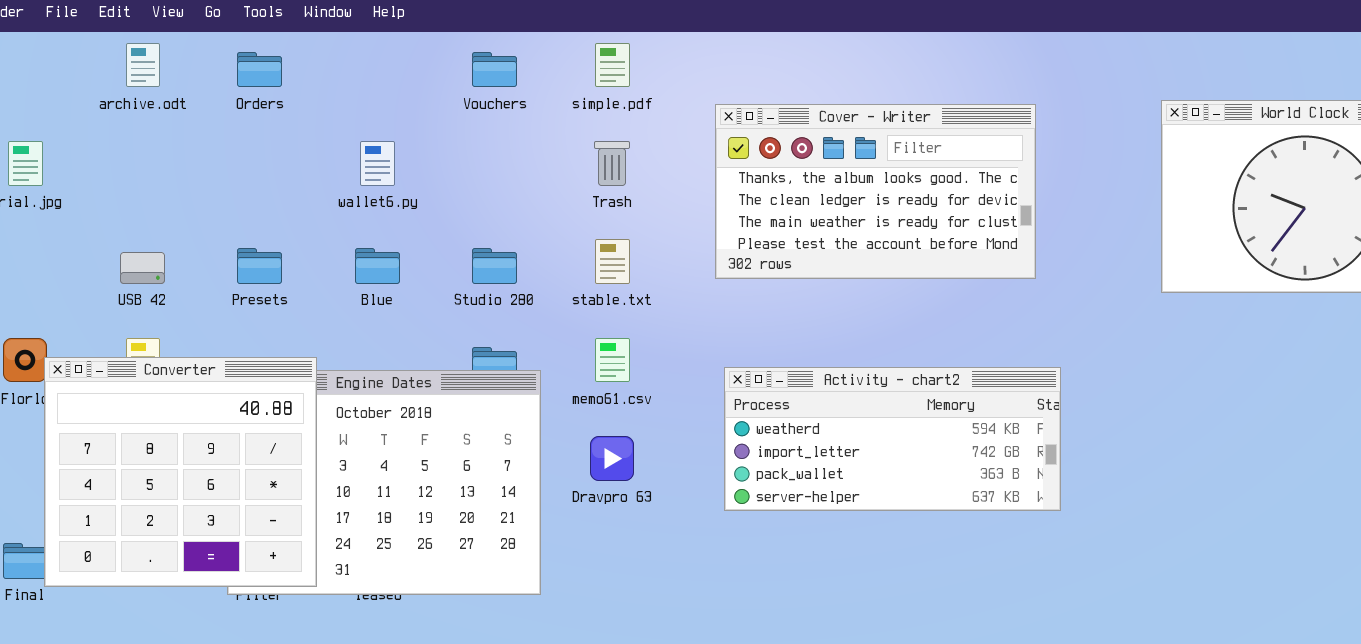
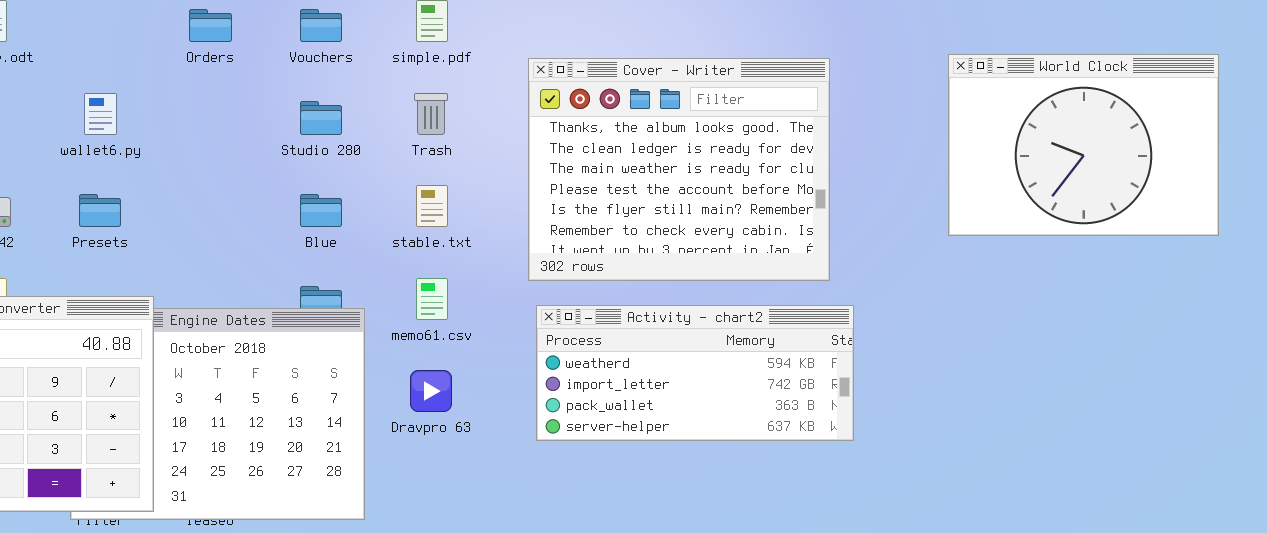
Orders: [237,52,282,87] -> [189,9,232,42], moved
Cover - Writer: [715,104,1036,279] -> [528,58,830,281], resized
wallet6.py: [360,141,395,186] -> [84,93,117,135], moved
Blue: [355,248,400,284] -> [300,194,342,227], moved
Studio 280: [472,248,517,284] -> [300,101,342,135], moved

